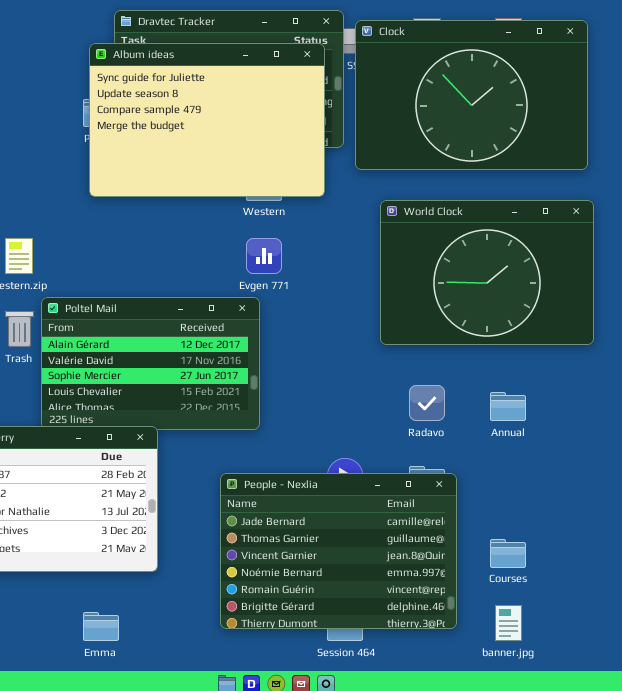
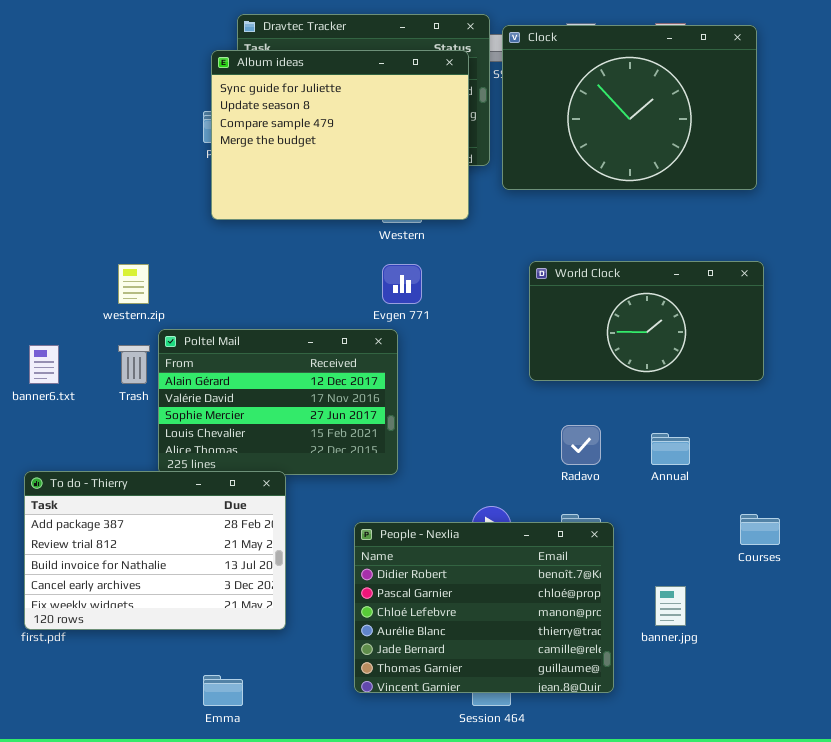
World Clock: [380,200,594,345] -> [529,261,764,381], resized
People - Nexlia: [220,473,457,629] -> [354,522,614,693], scrolled up 4 rows
Courses: [490,539,526,568] -> [740,514,780,545], moved
banner.jpg: [495,605,522,641] -> [655,586,686,626], moved

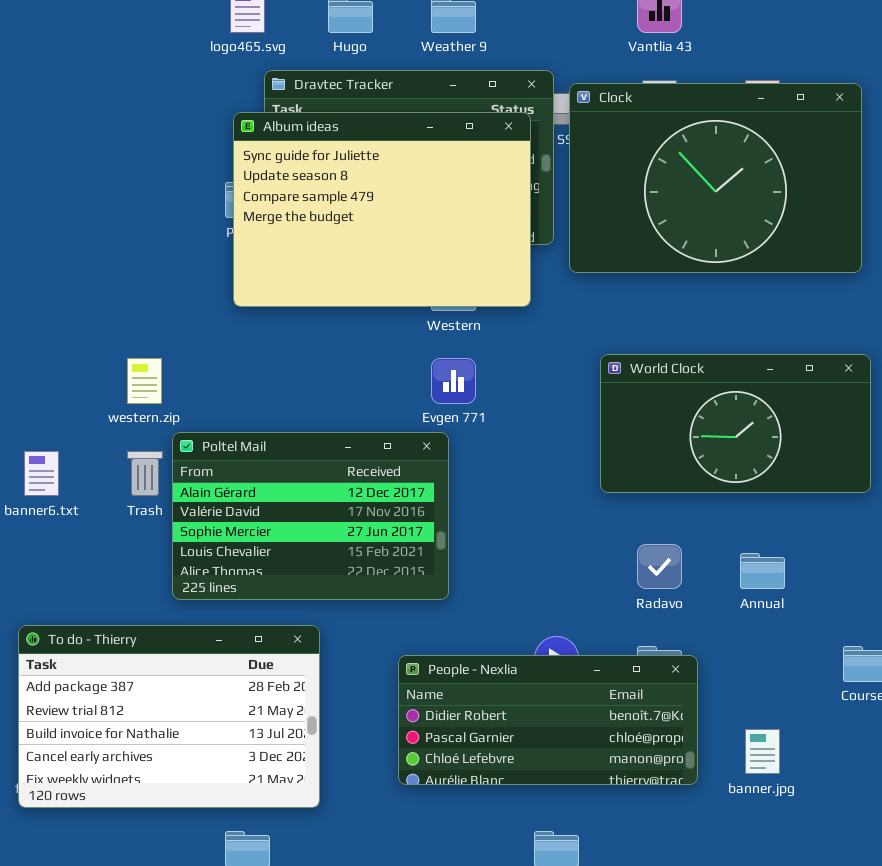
To do - Thierry: [24,471,286,630] -> [18,625,320,808], moved
People - Nexlia: [354,522,614,693] -> [398,655,698,785], resized

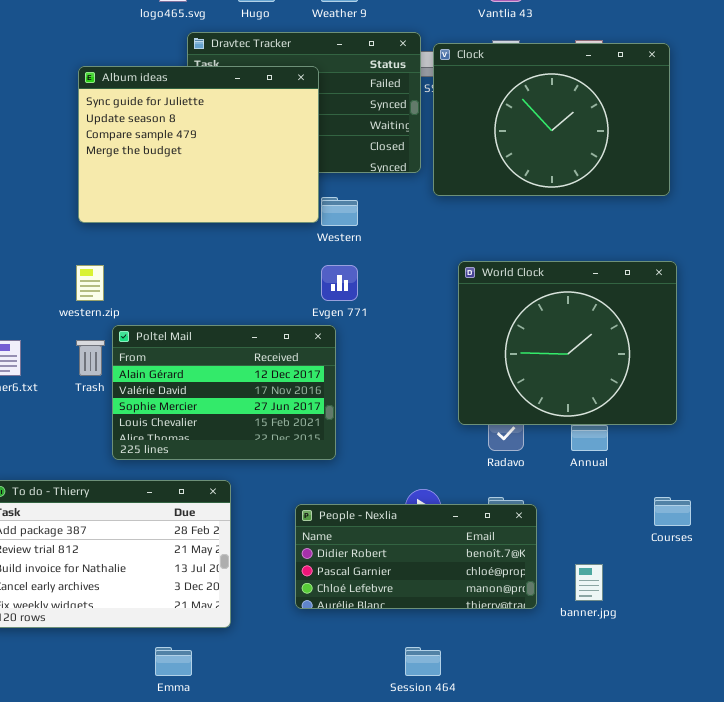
Album ideas: [233,112,531,307] -> [78,66,319,223], moved
World Clock: [600,354,871,493] -> [458,261,677,425], resized

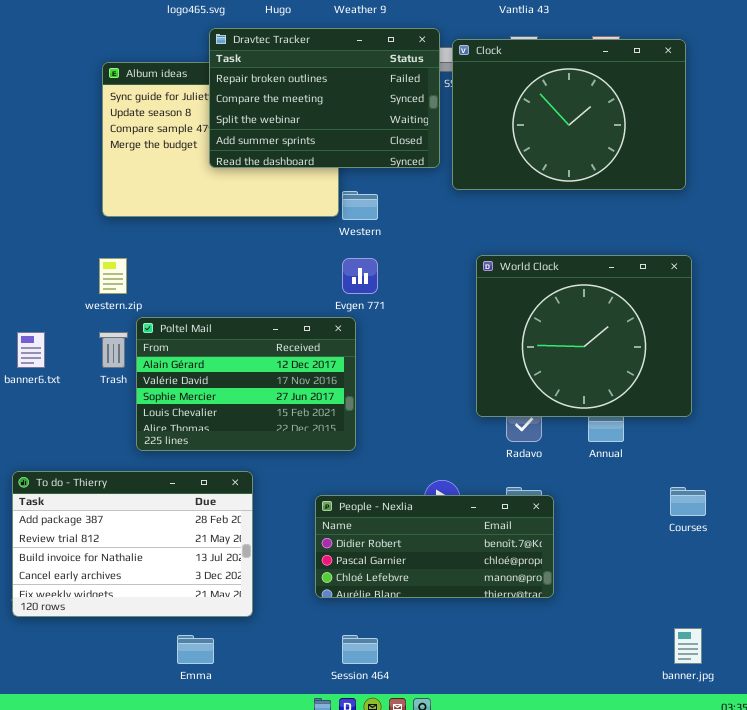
Dravtec Tracker: [187,32,421,173] -> [209,28,440,168], raised
banner.jpg: [575,564,603,601] -> [674,628,702,664], moved
Session 464: [405,647,441,676] -> [342,635,378,664], moved

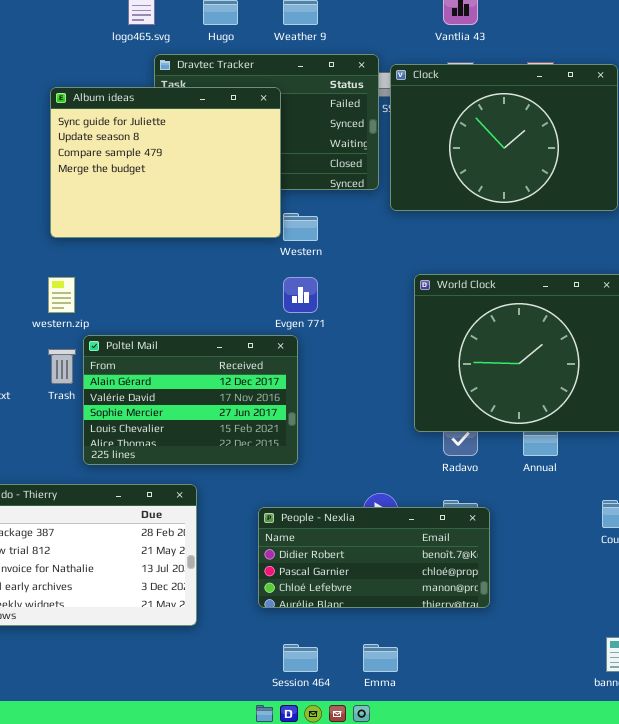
Album ideas: [102,62,339,217] -> [50,87,281,238], raised
Emma: [177,635,214,664] -> [363,644,398,672], moved

